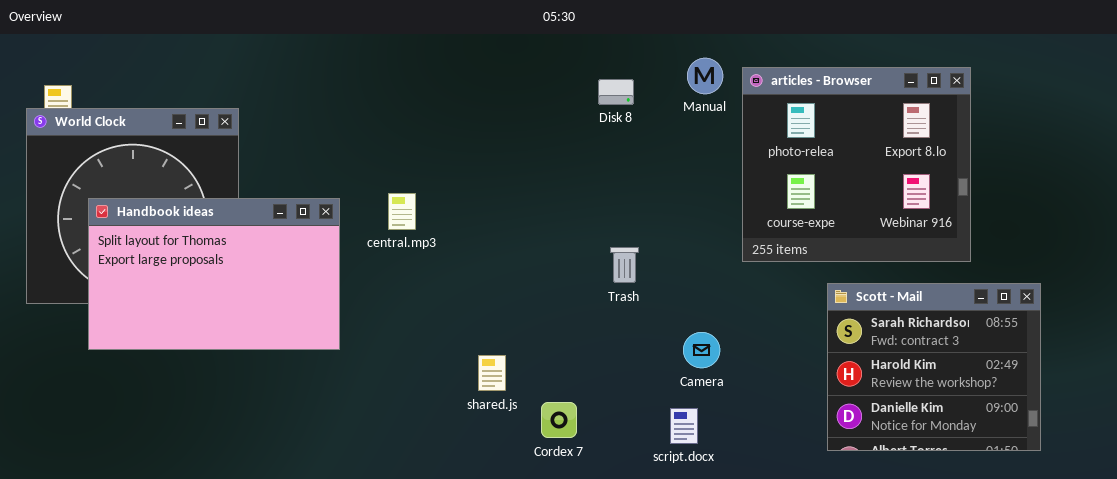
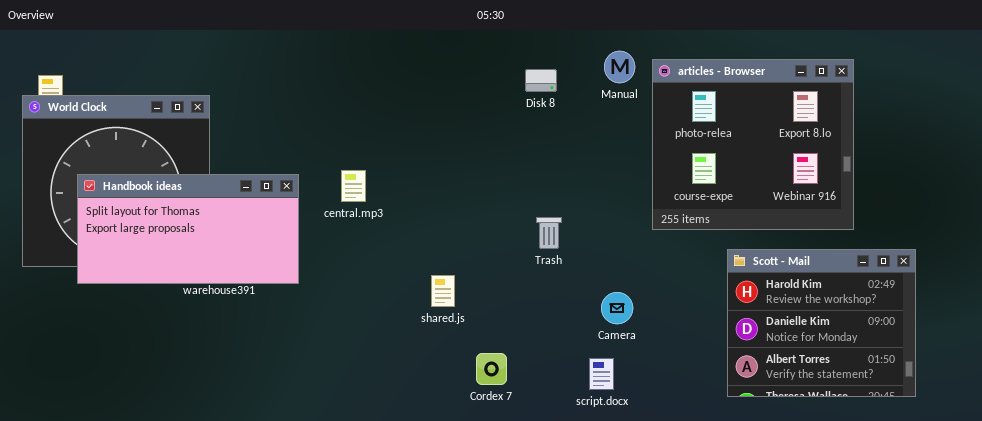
Handbook ideas: [88,198,340,350] -> [77,174,299,284], resized
Scott - Mail: [827,283,1041,451] -> [727,249,916,397], scrolled down 1 row
shared.js: [478,355,506,391] -> [431,275,455,307], moved

